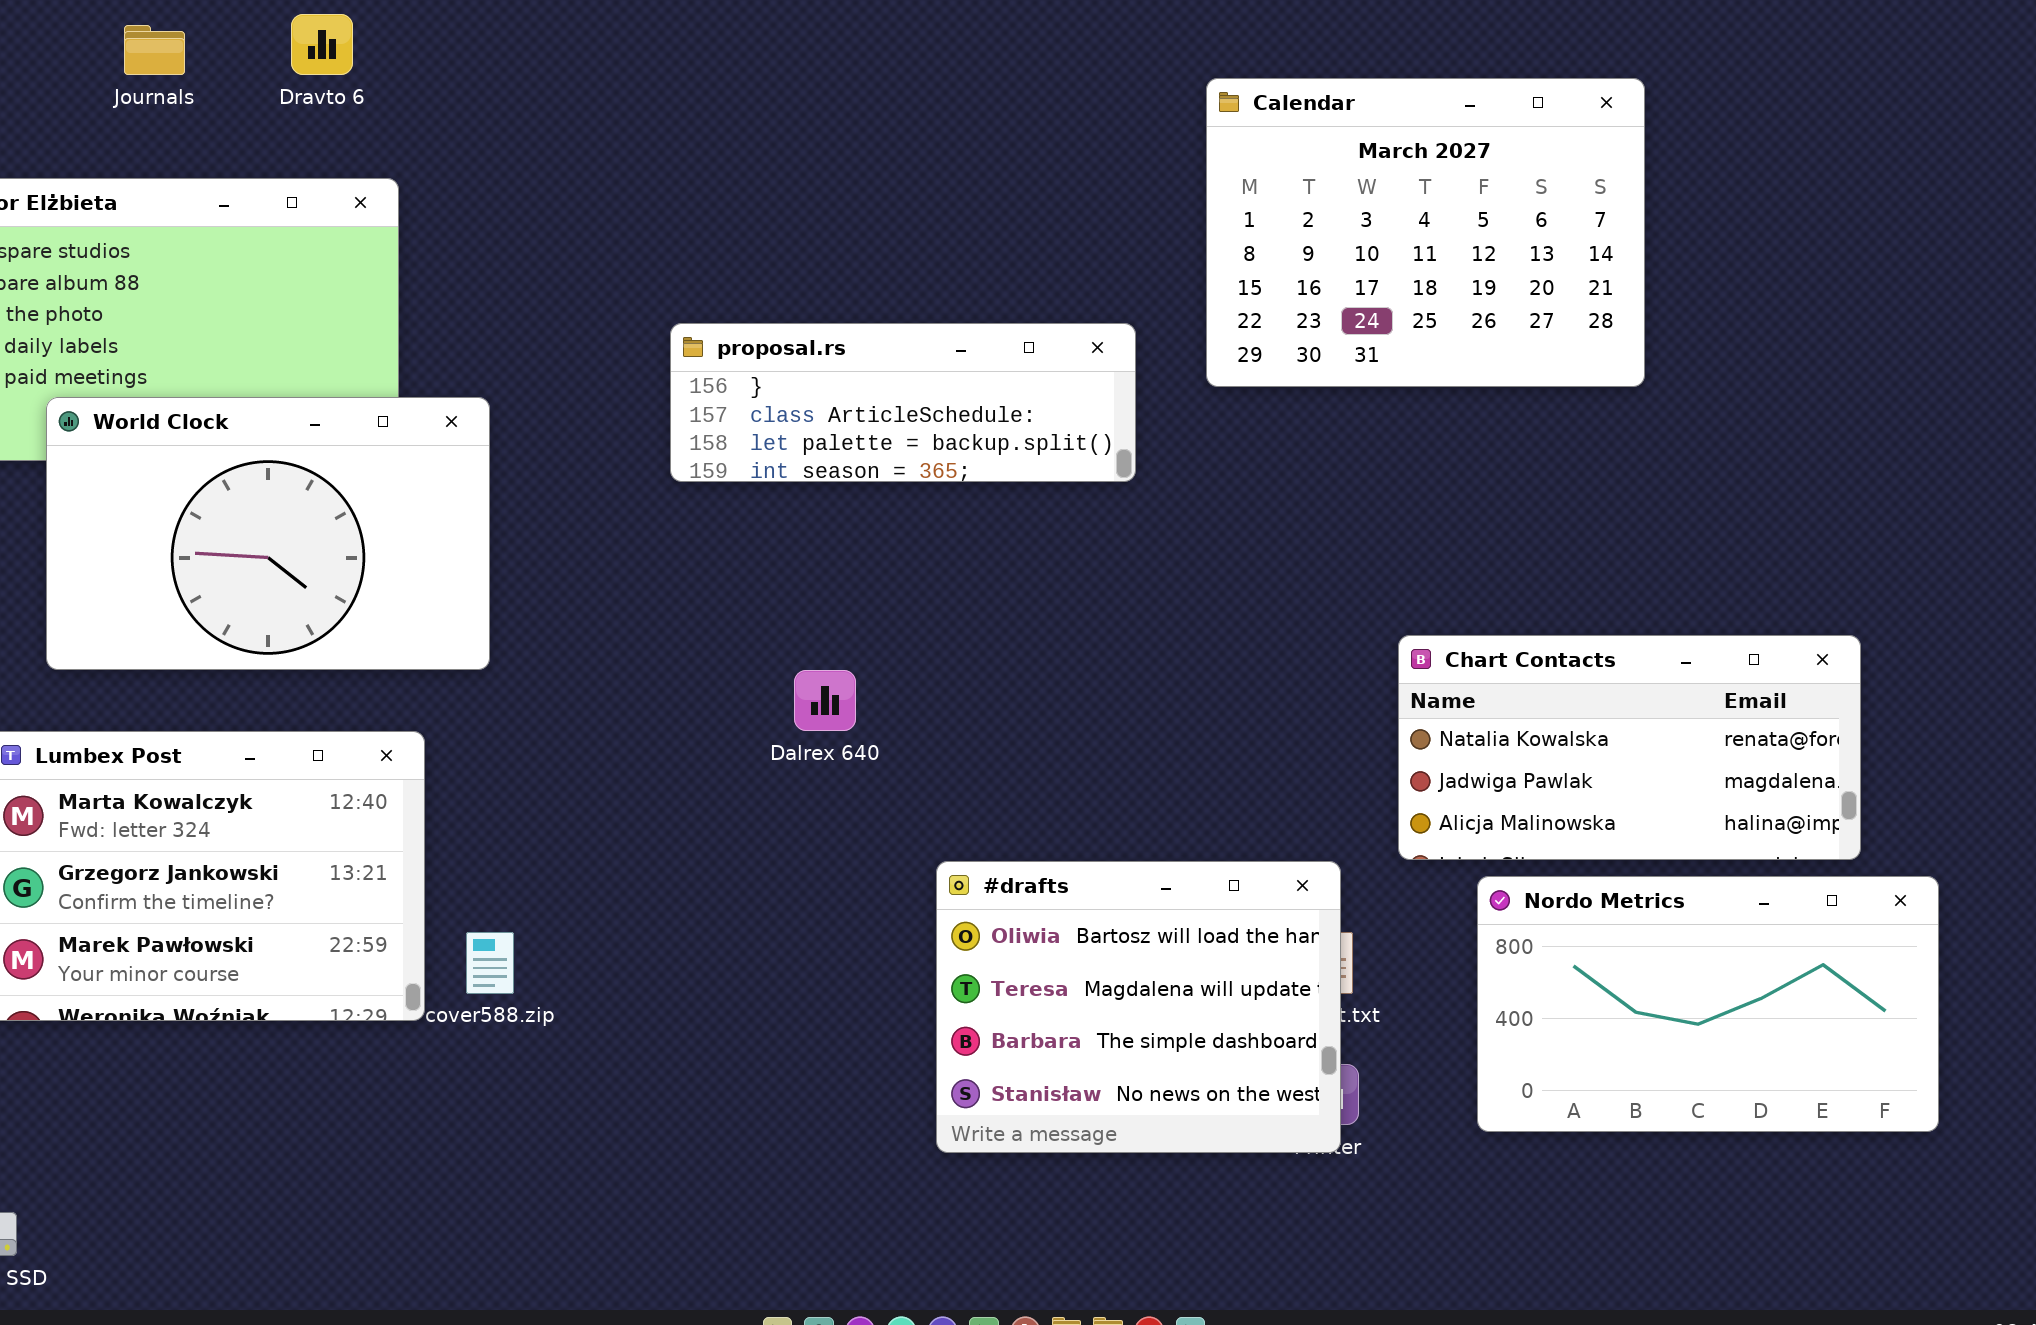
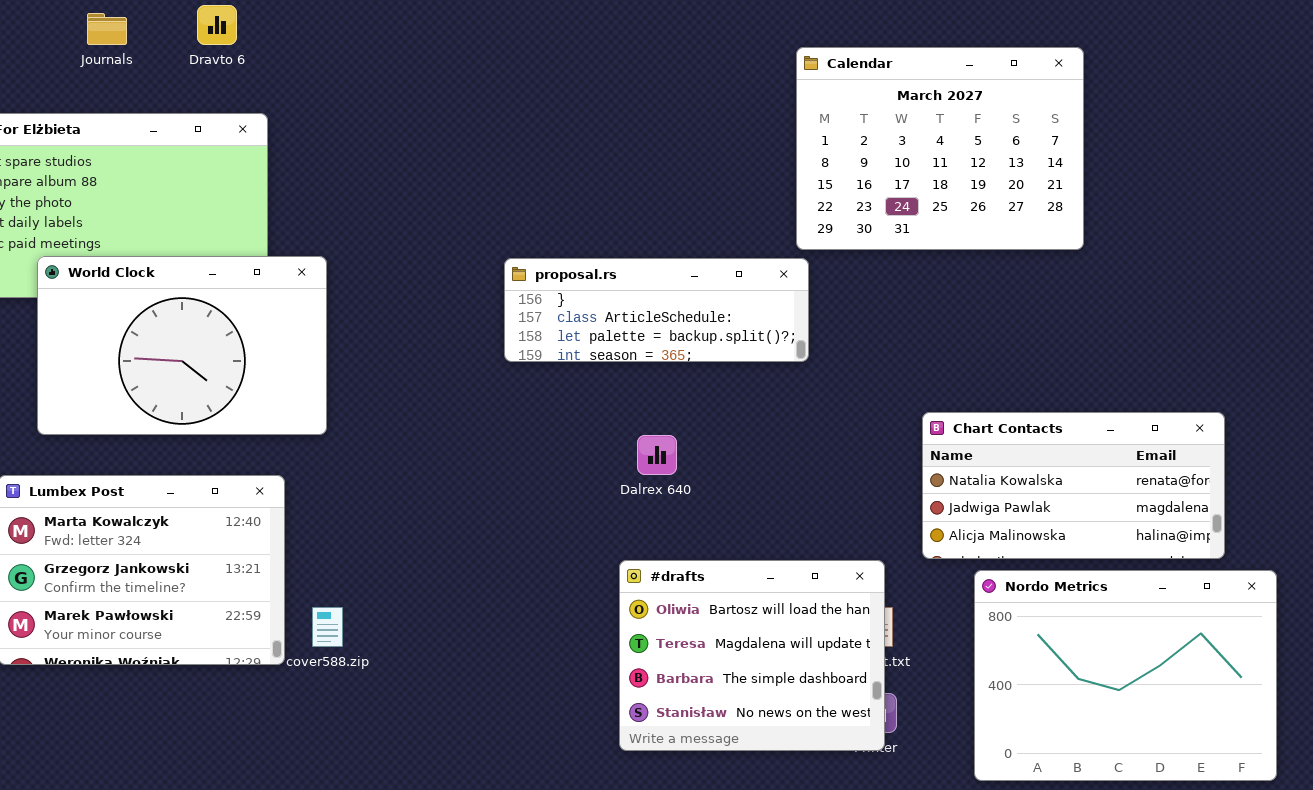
proposal.rs: [670,323,1136,482] -> [504,258,809,362], moved
Dalrex 640: [794,670,856,731] -> [637,435,677,475], moved
Nordo Metrics: [1477,876,1939,1132] -> [974,570,1277,781], resized

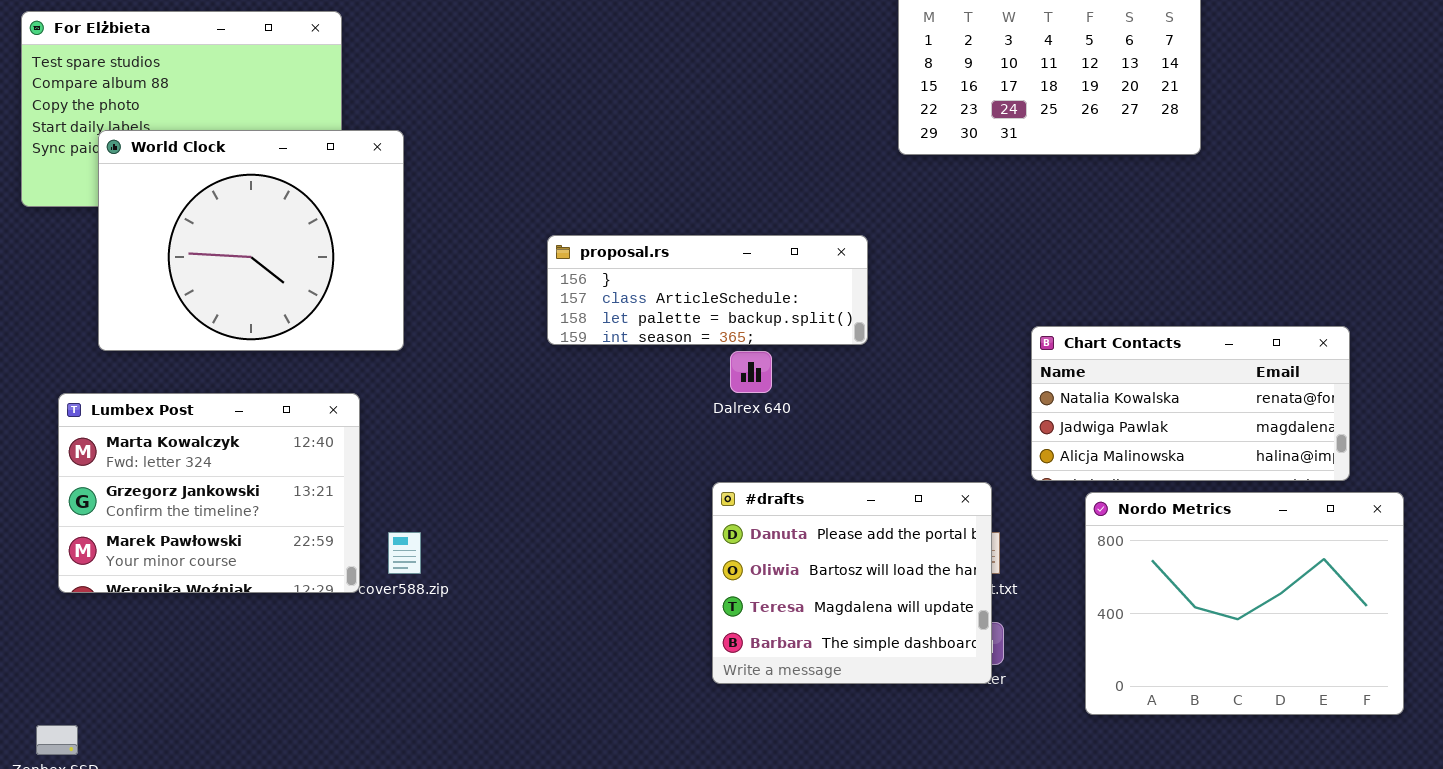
World Clock: [37,256,327,435] -> [98,130,404,351], resized
proposal.rs: [504,258,809,362] -> [547,235,868,345], moved
#drafts: [619,560,885,751] -> [712,482,992,684], scrolled up 1 row

